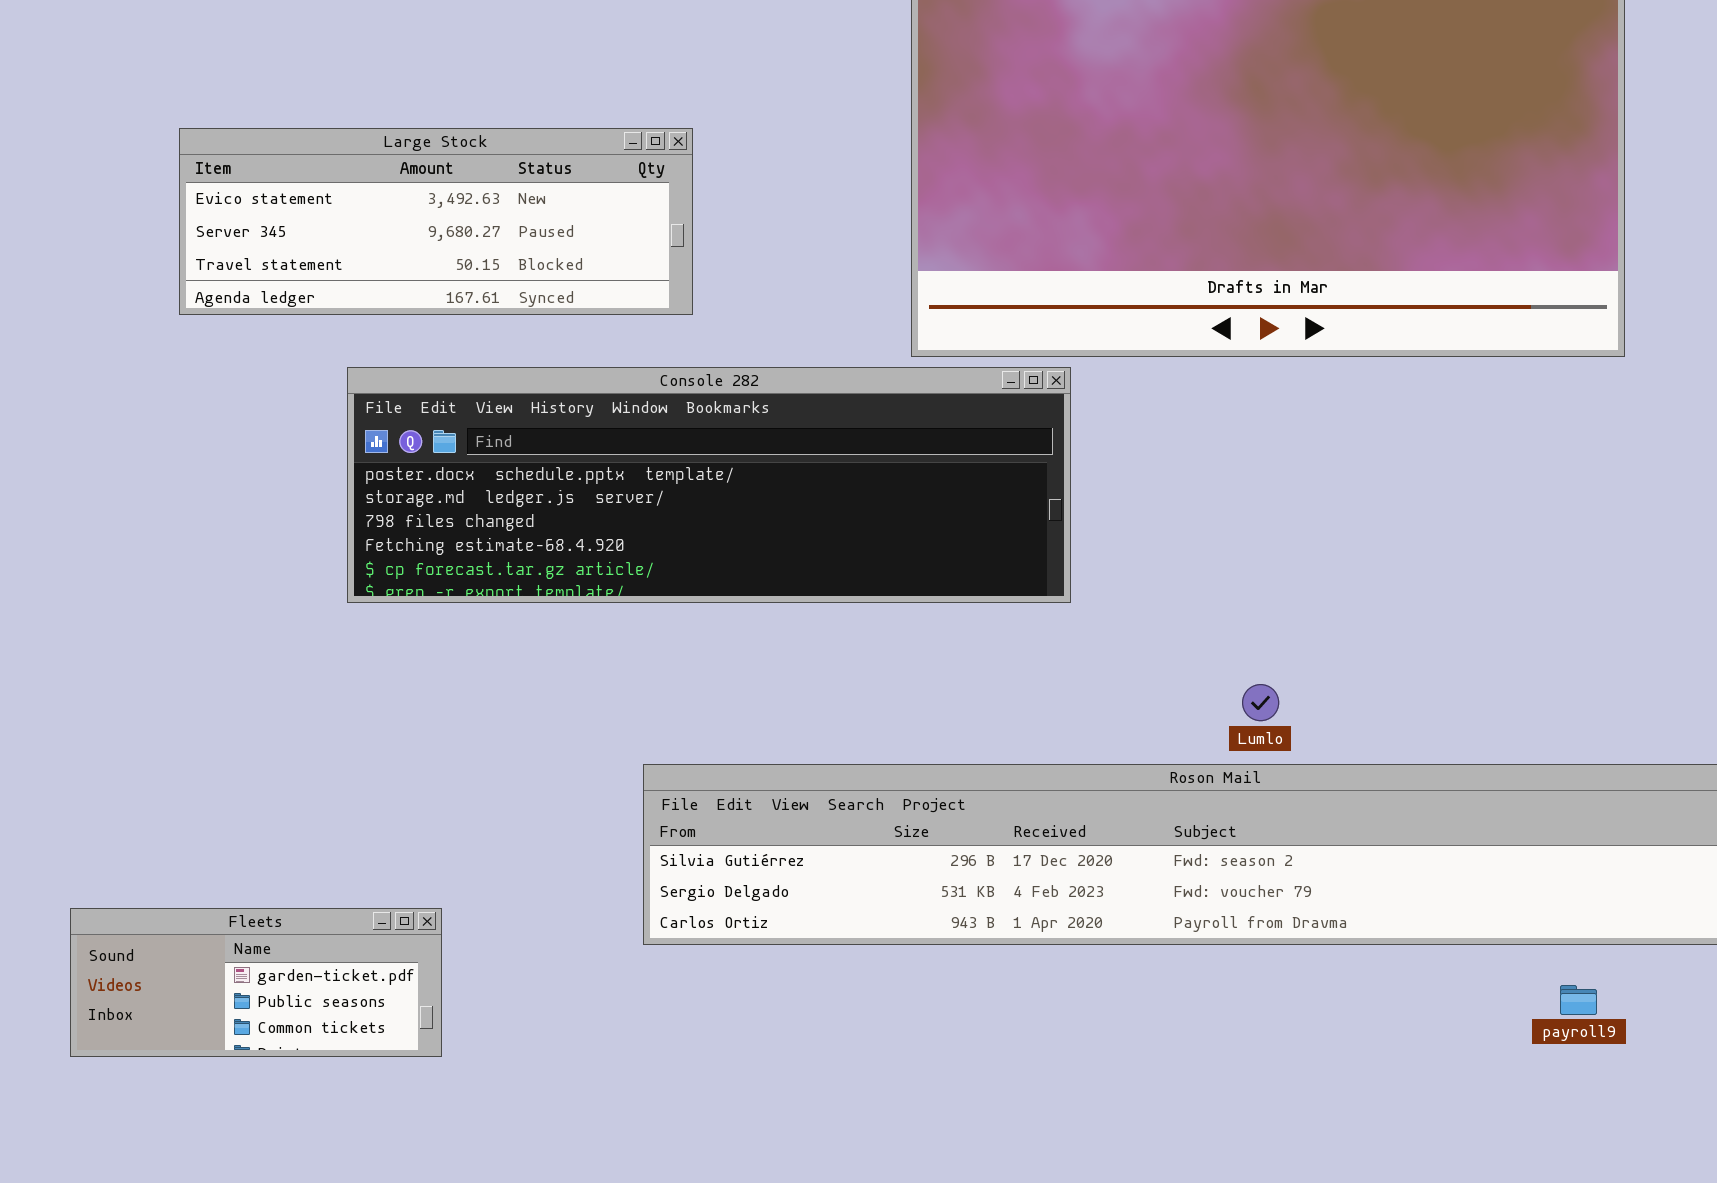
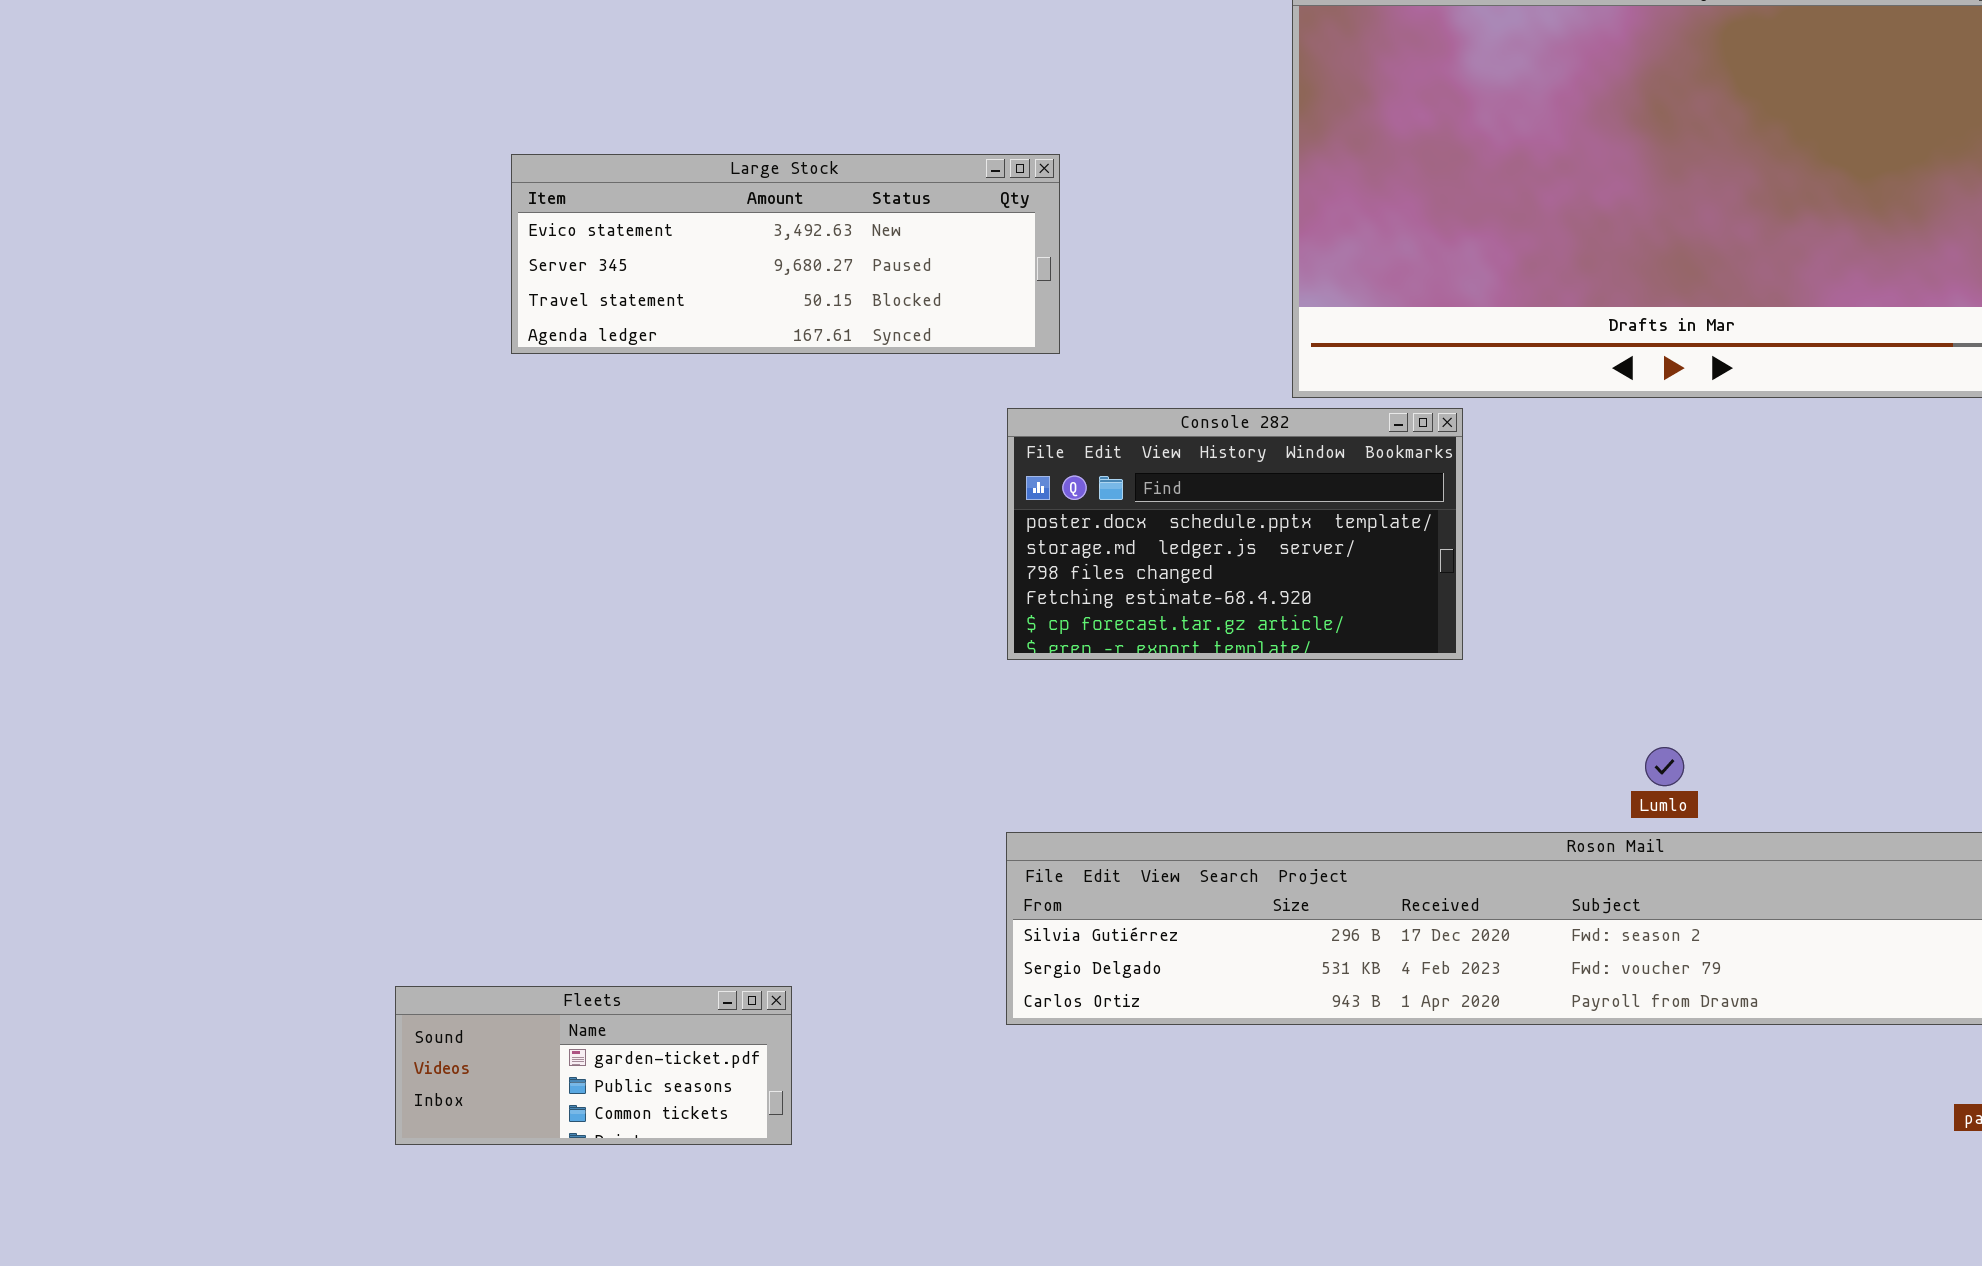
Console 282: [347,367,1071,603] -> [1007,408,1463,660], resized

